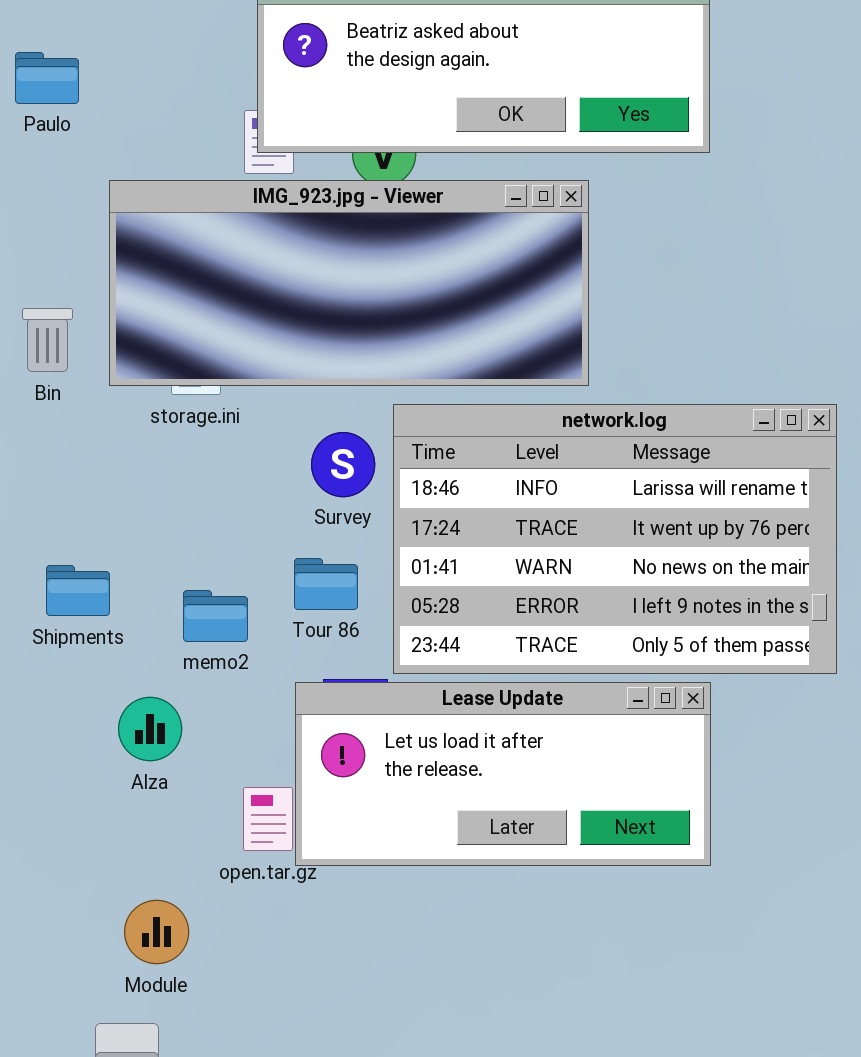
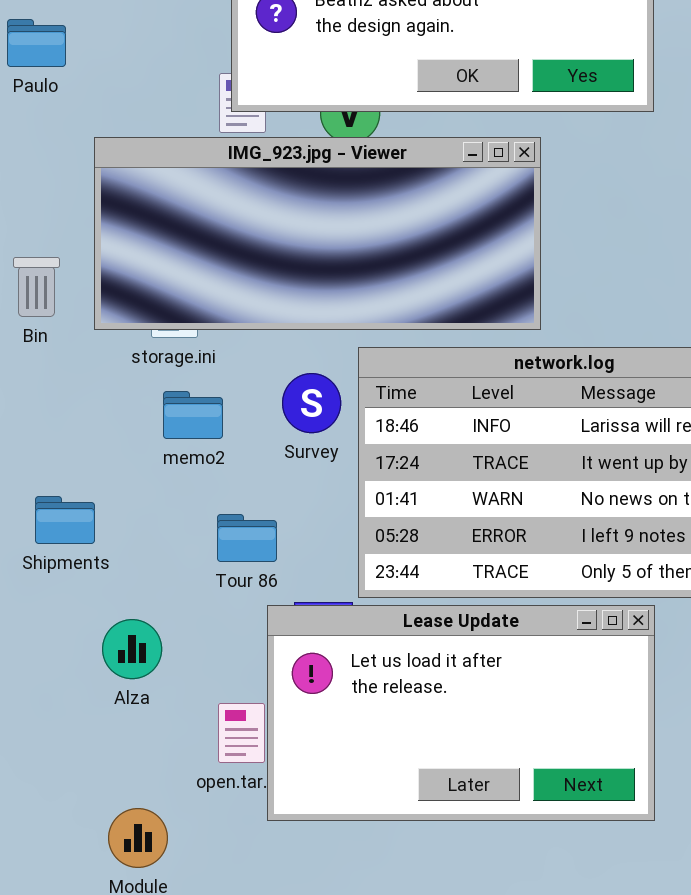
Tour 86: [294,558,358,610] -> [217,514,277,562], moved
memo2: [183,590,248,642] -> [163,391,223,439], moved
Lease Update: [295,682,711,866] -> [267,605,655,821], resized

